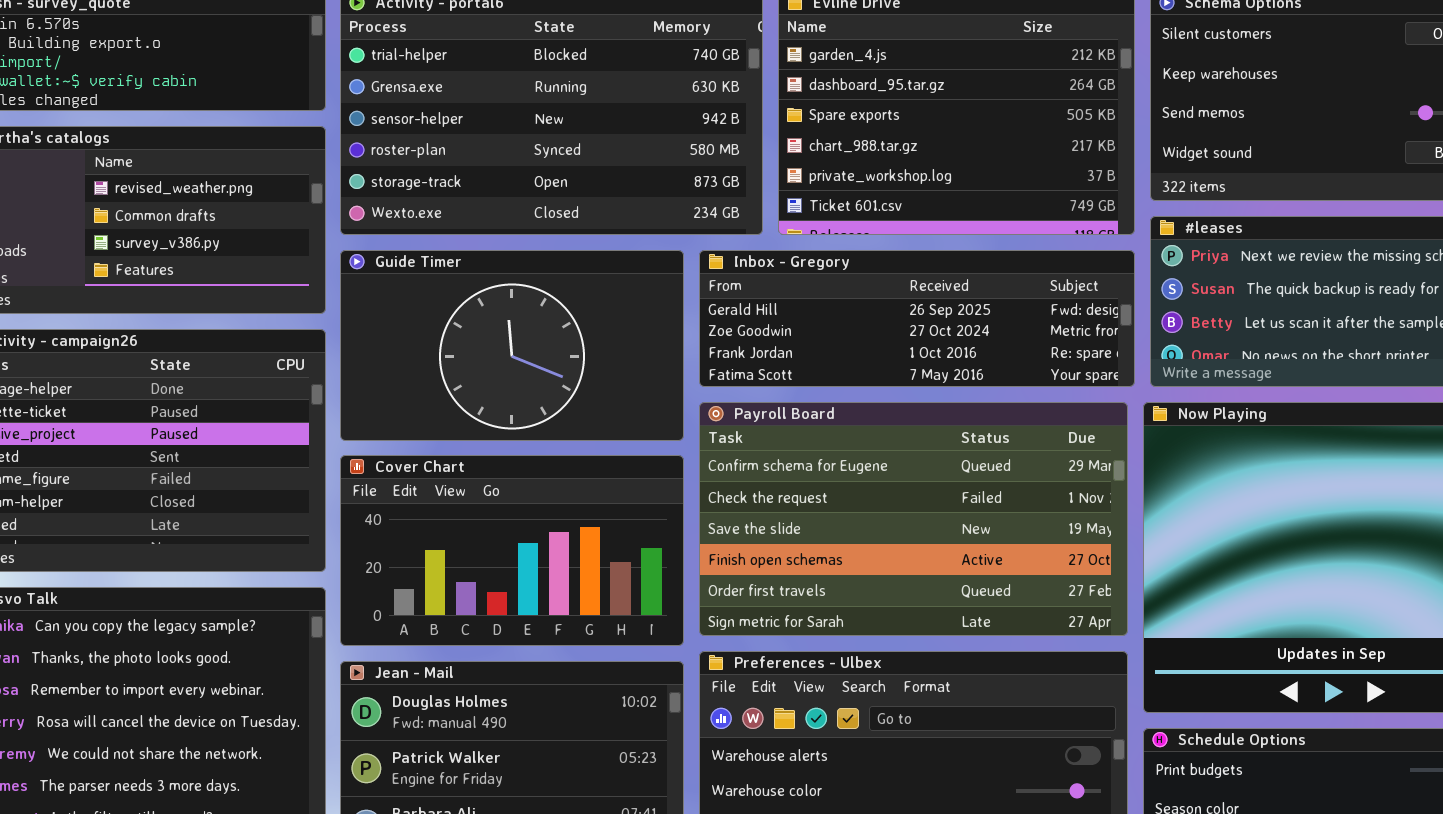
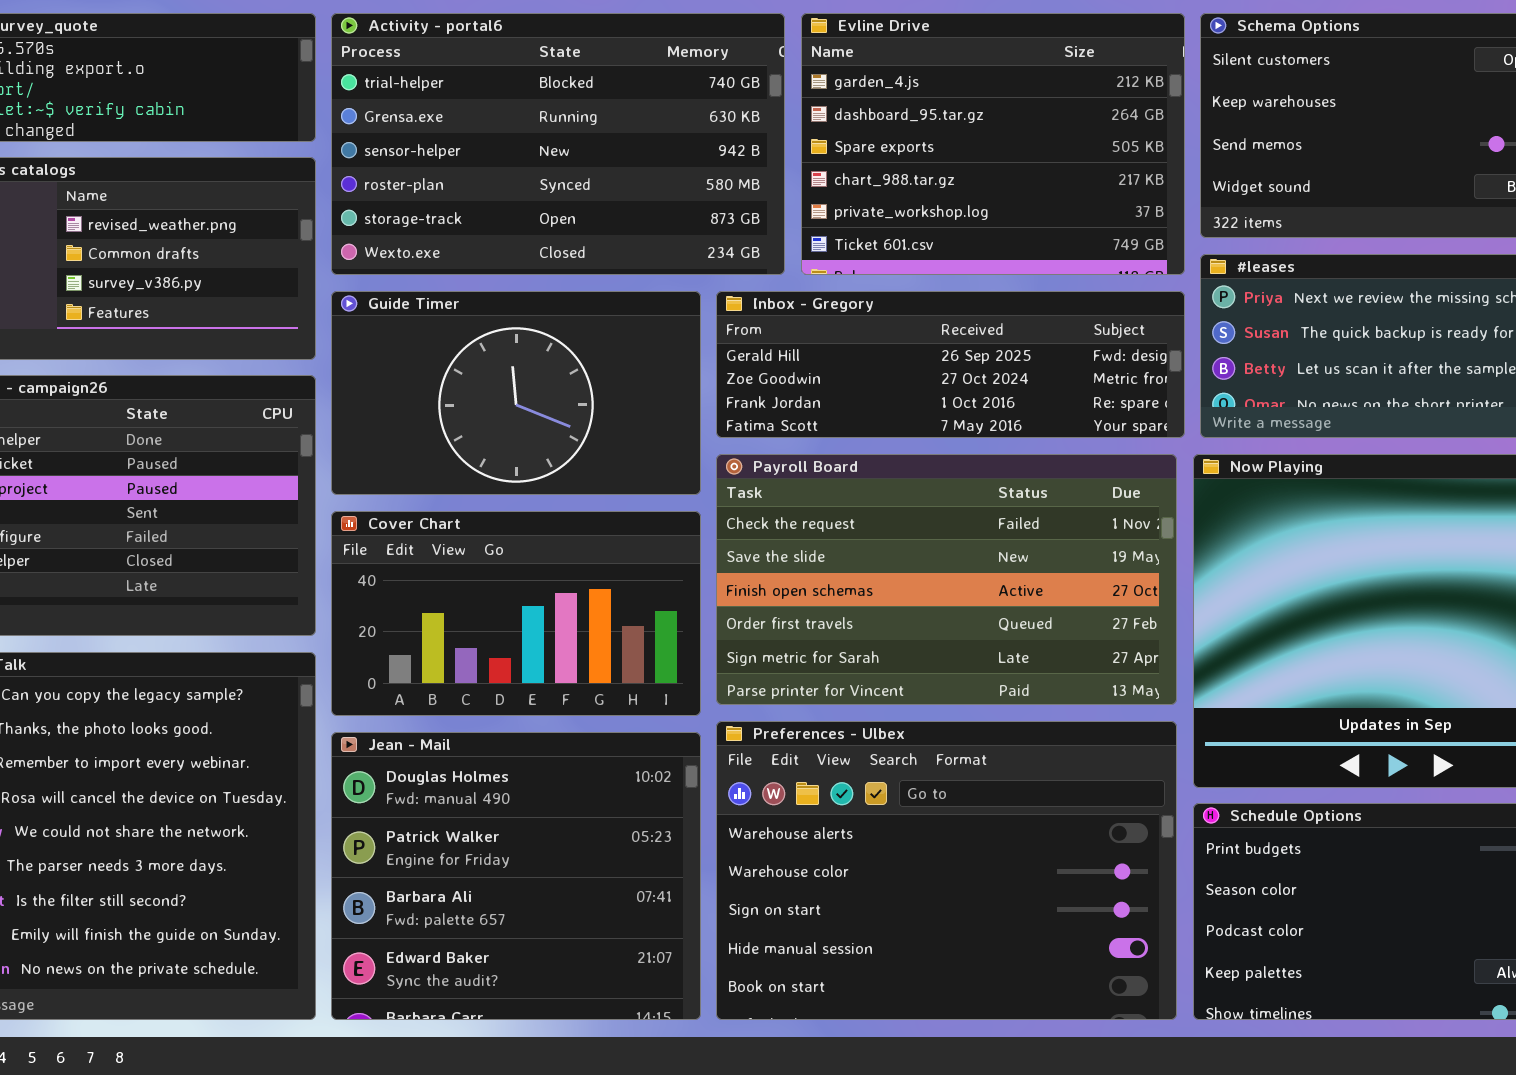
Payroll Board: [699,402,1128,636] -> [716,454,1177,705], scrolled down 1 row

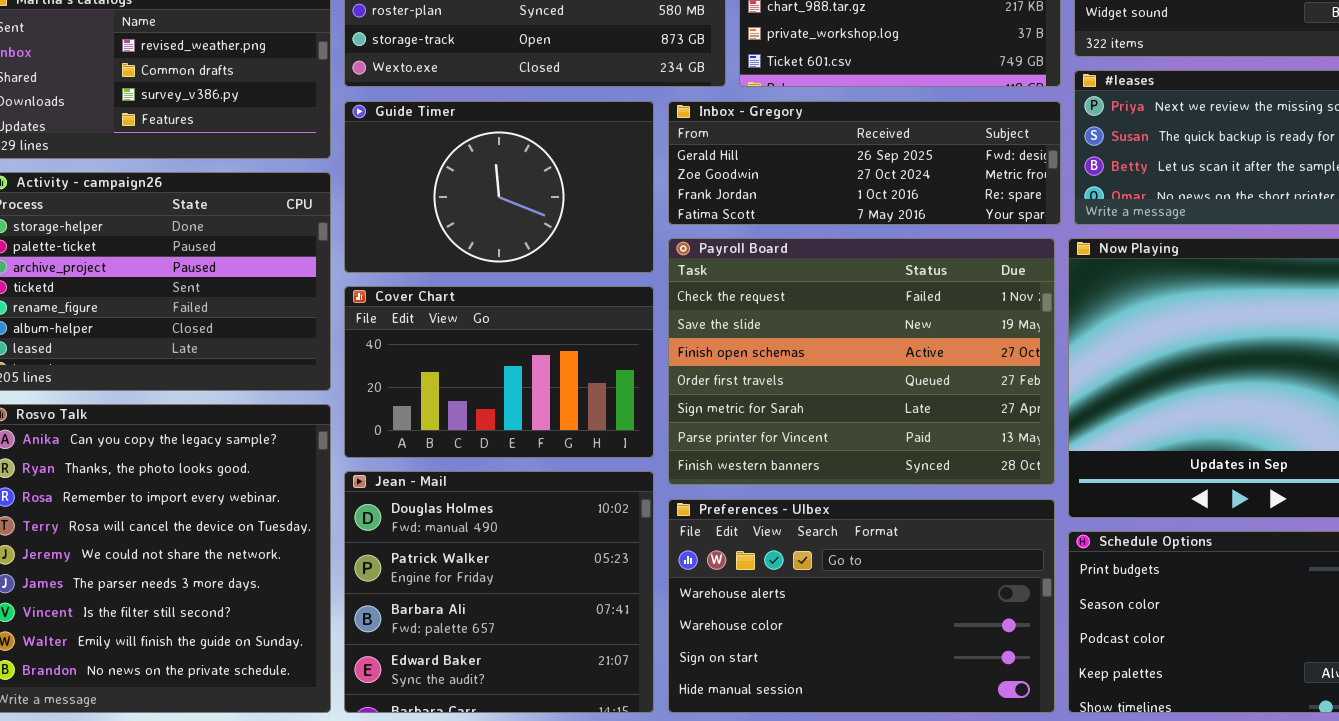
Payroll Board: [716,454,1177,705] -> [668,238,1055,485], resized
Preferences - Ulbex: [716,721,1177,1020] -> [668,499,1055,713], resized

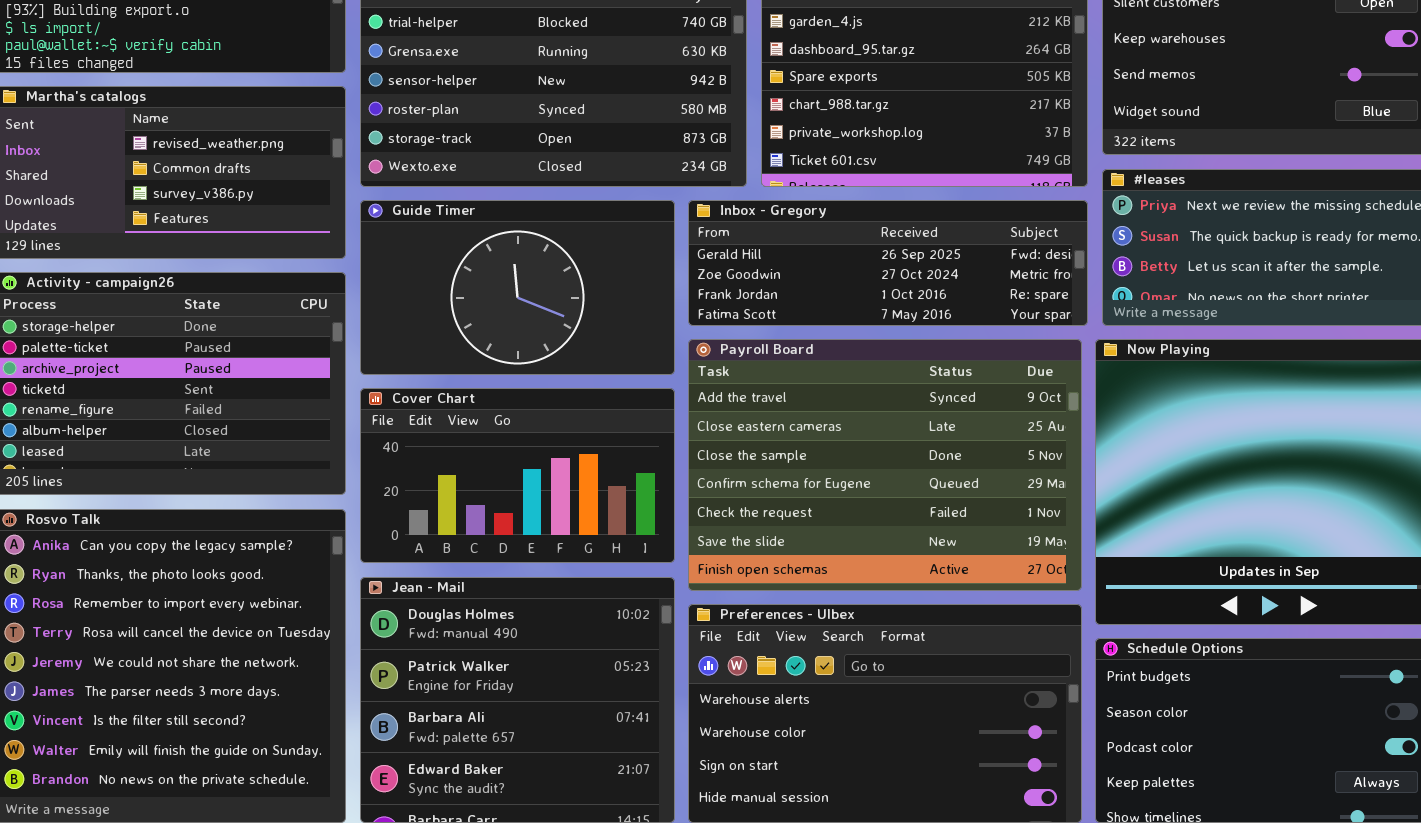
Payroll Board: [668,238,1055,485] -> [688,339,1082,591], scrolled up 4 rows

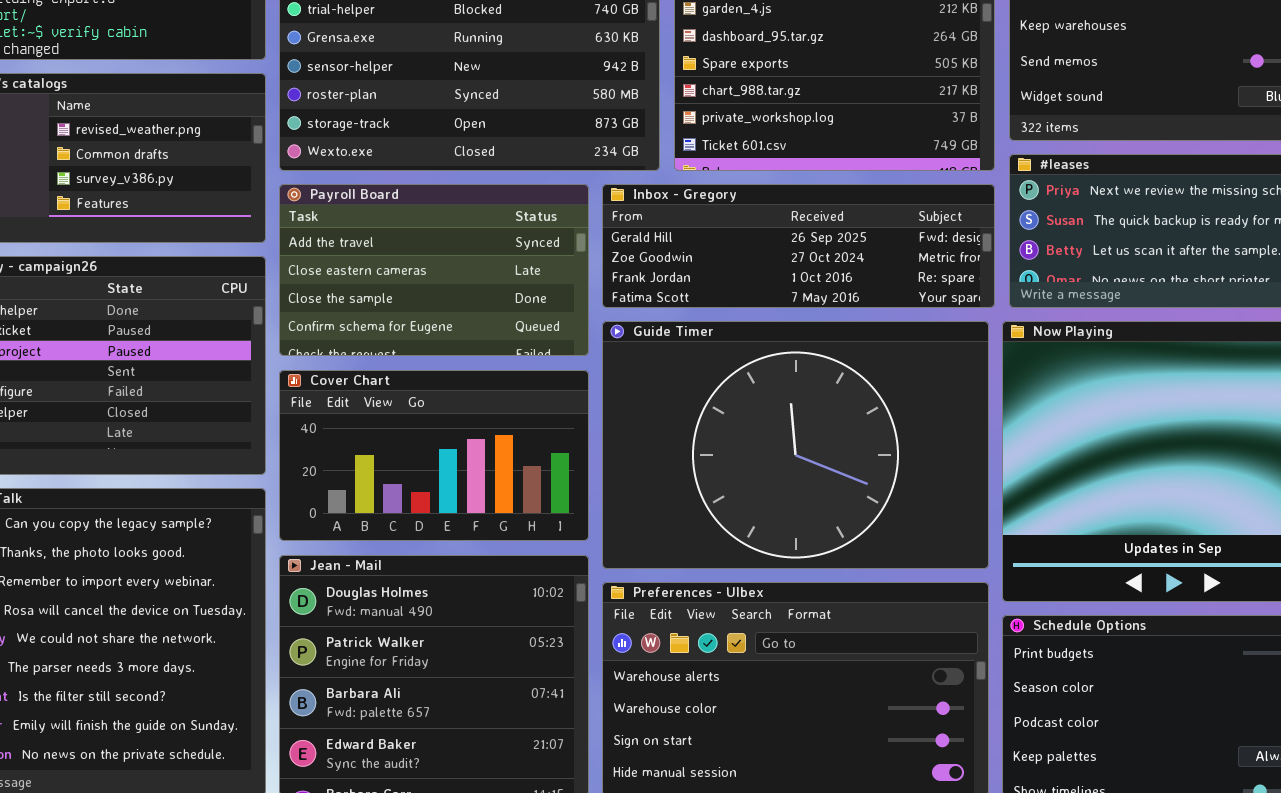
Guide Timer: [360,200,675,375] -> [602,321,989,569], moved, resized
Payroll Board: [688,339,1082,591] -> [279,184,589,356], moved, resized

